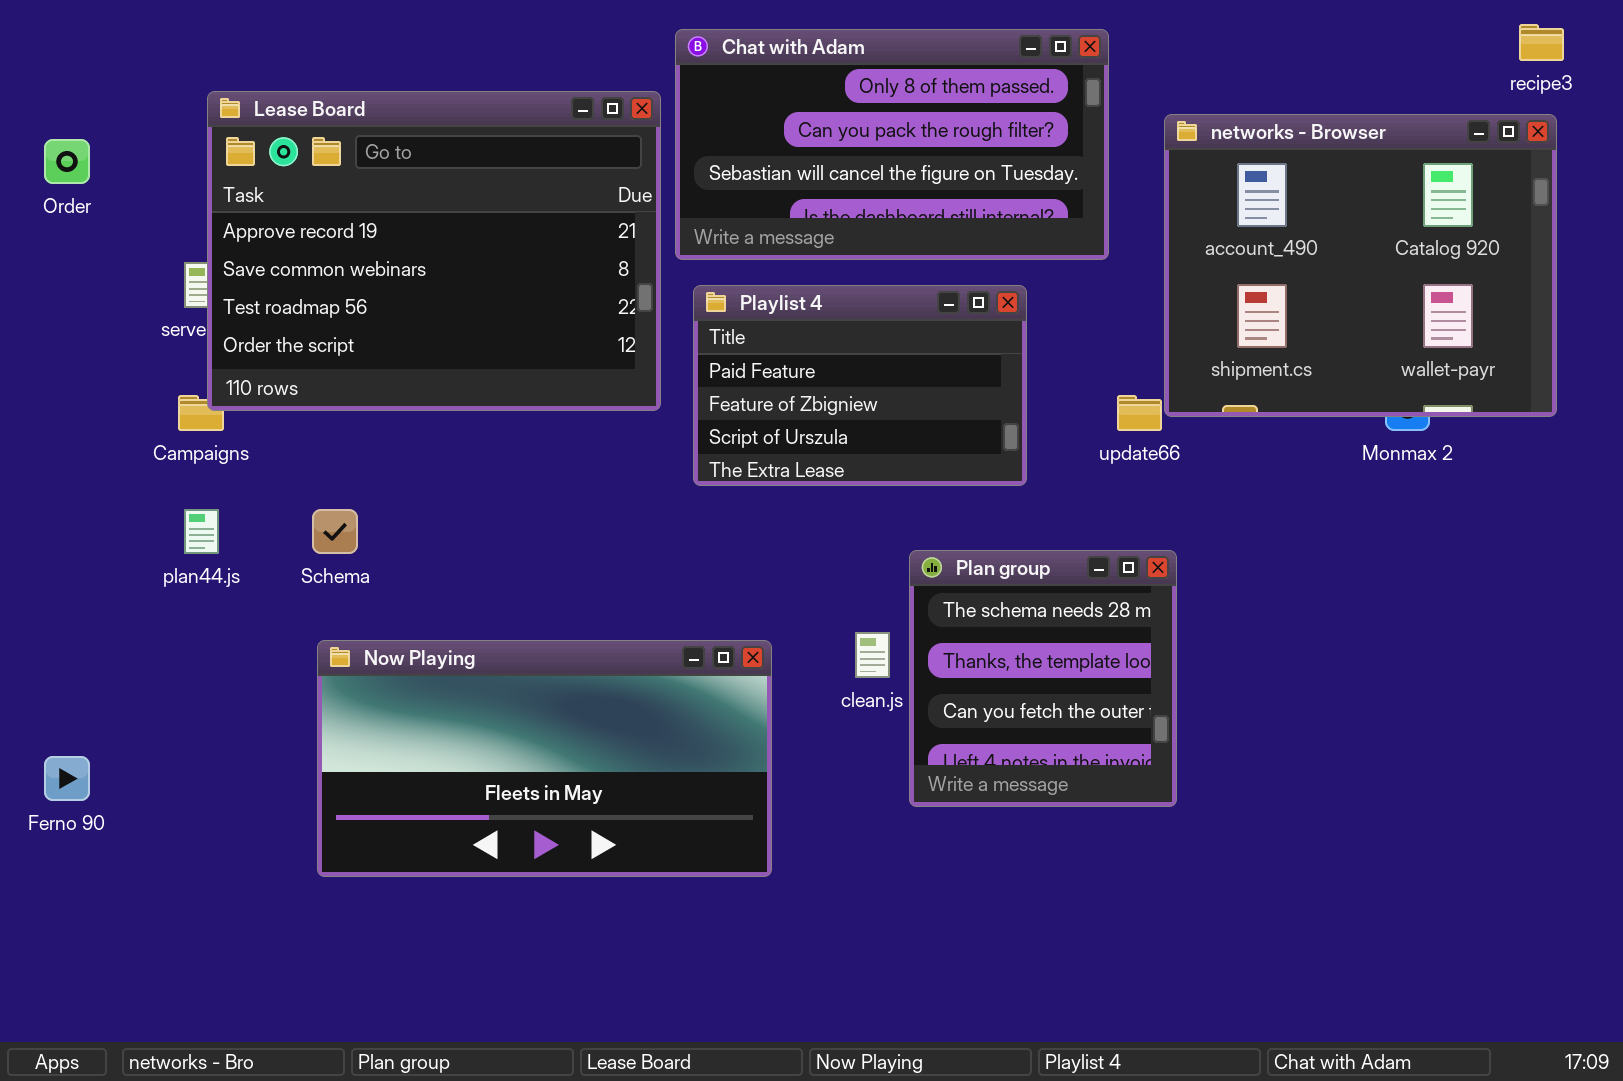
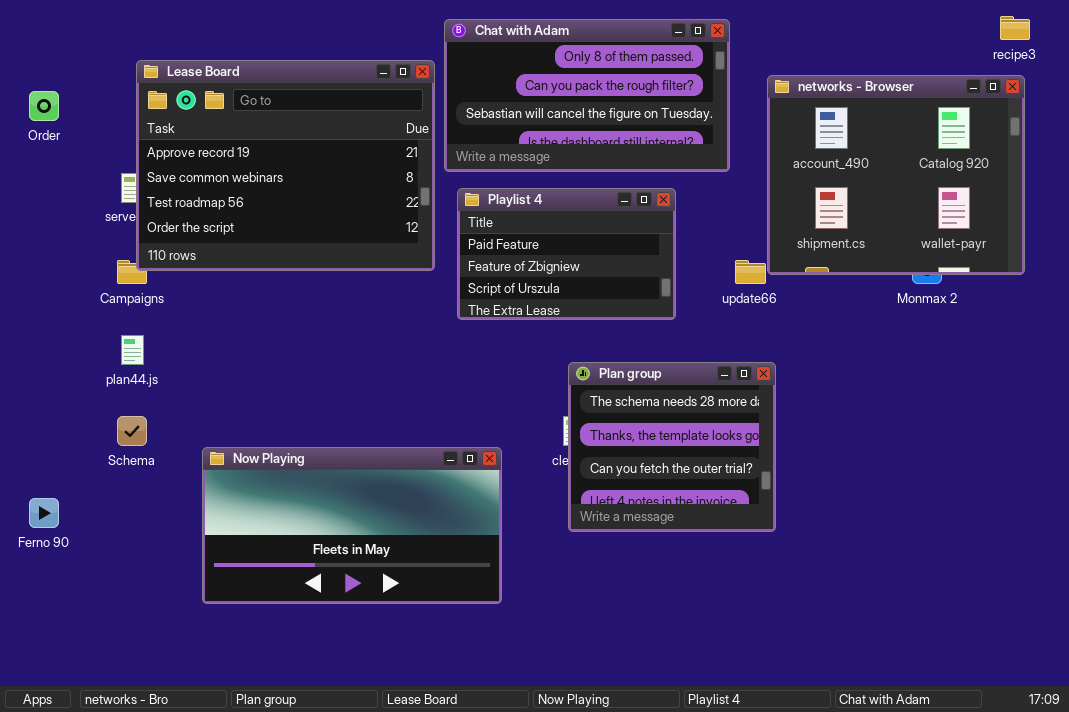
Schema: [312,509,358,554] -> [117,416,147,446], moved
Plan group: [909,550,1177,807] -> [568,362,776,532], resized
Now Playing: [317,640,772,877] -> [202,447,502,604], moved

